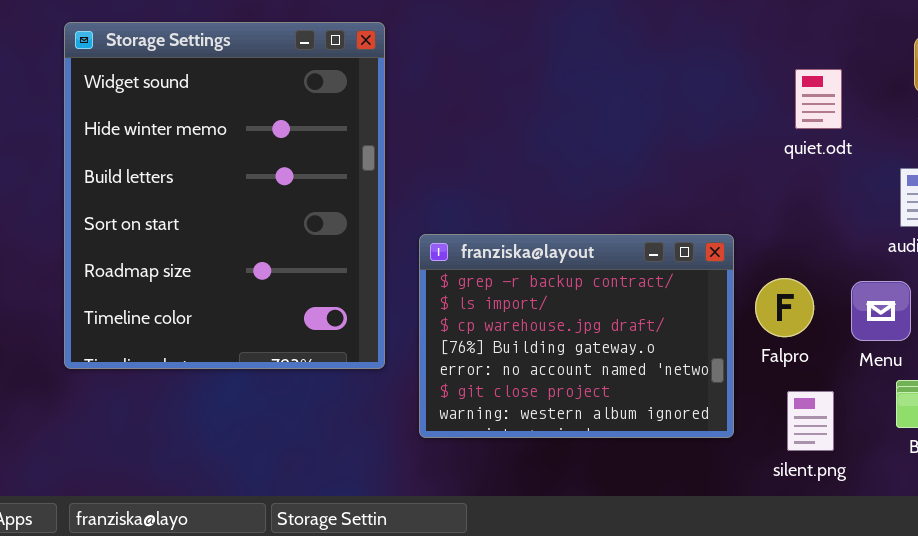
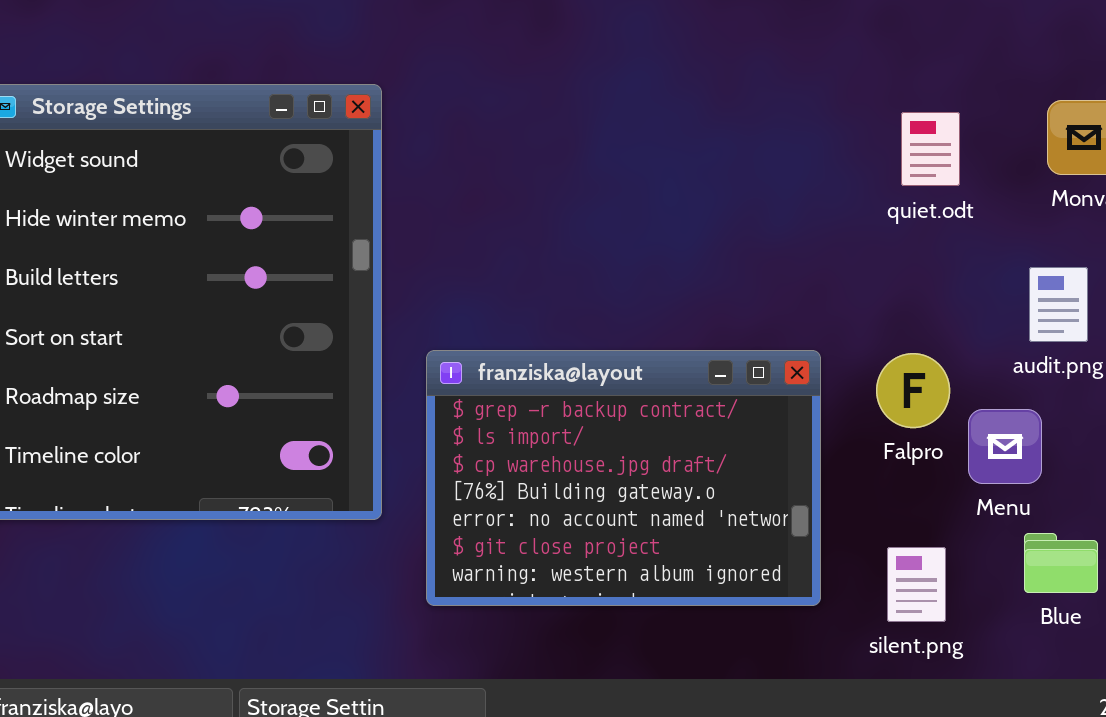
quiet.odt: [795,69,842,129] -> [901,112,960,186], moved
Falpro: [755,278,814,337] -> [876,353,950,428], moved

